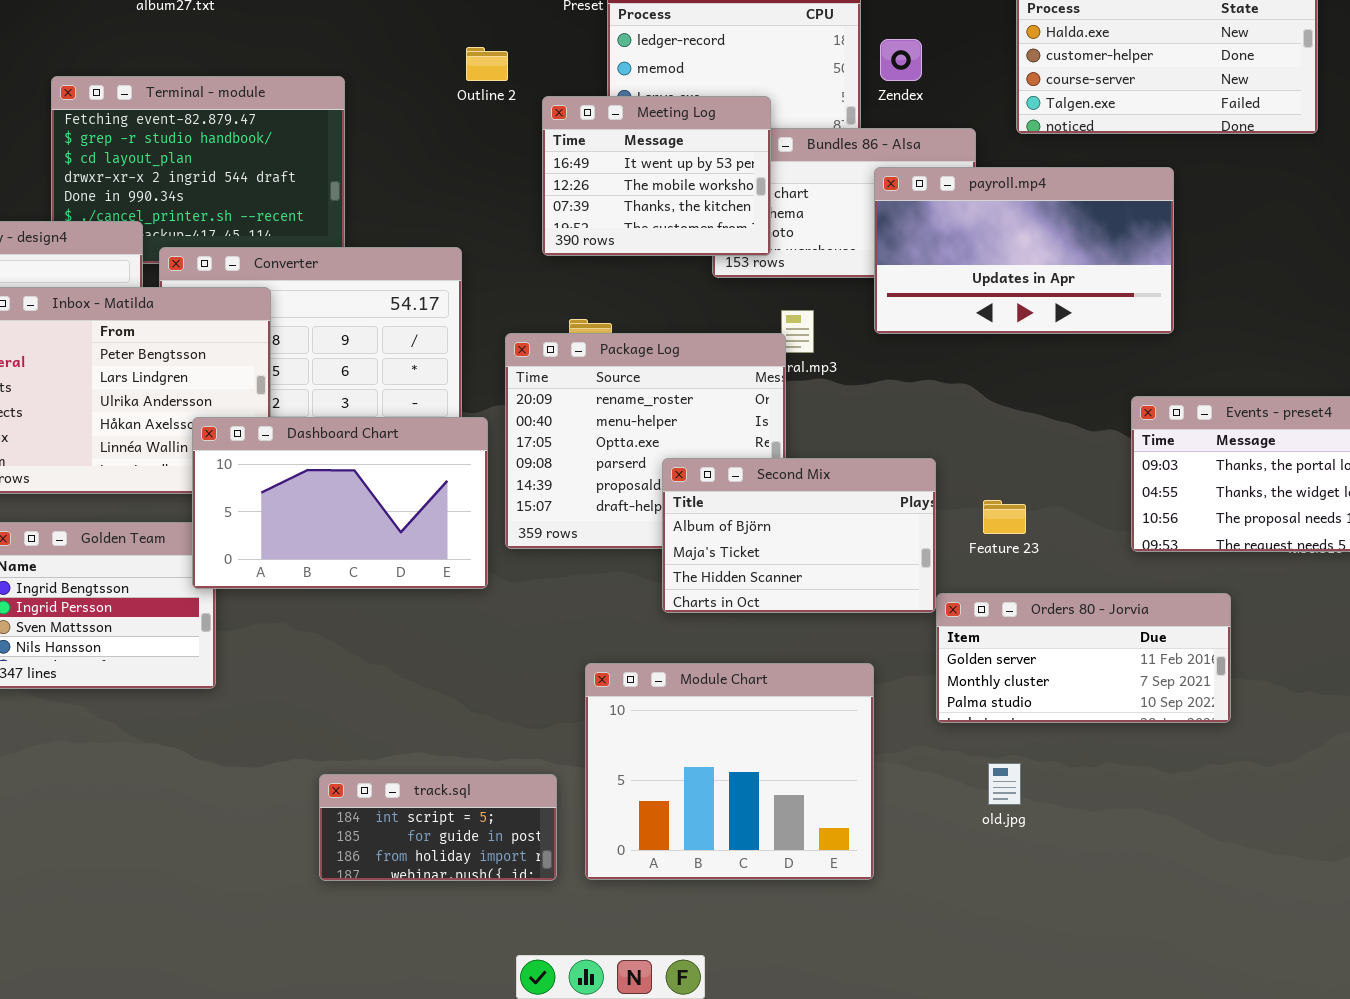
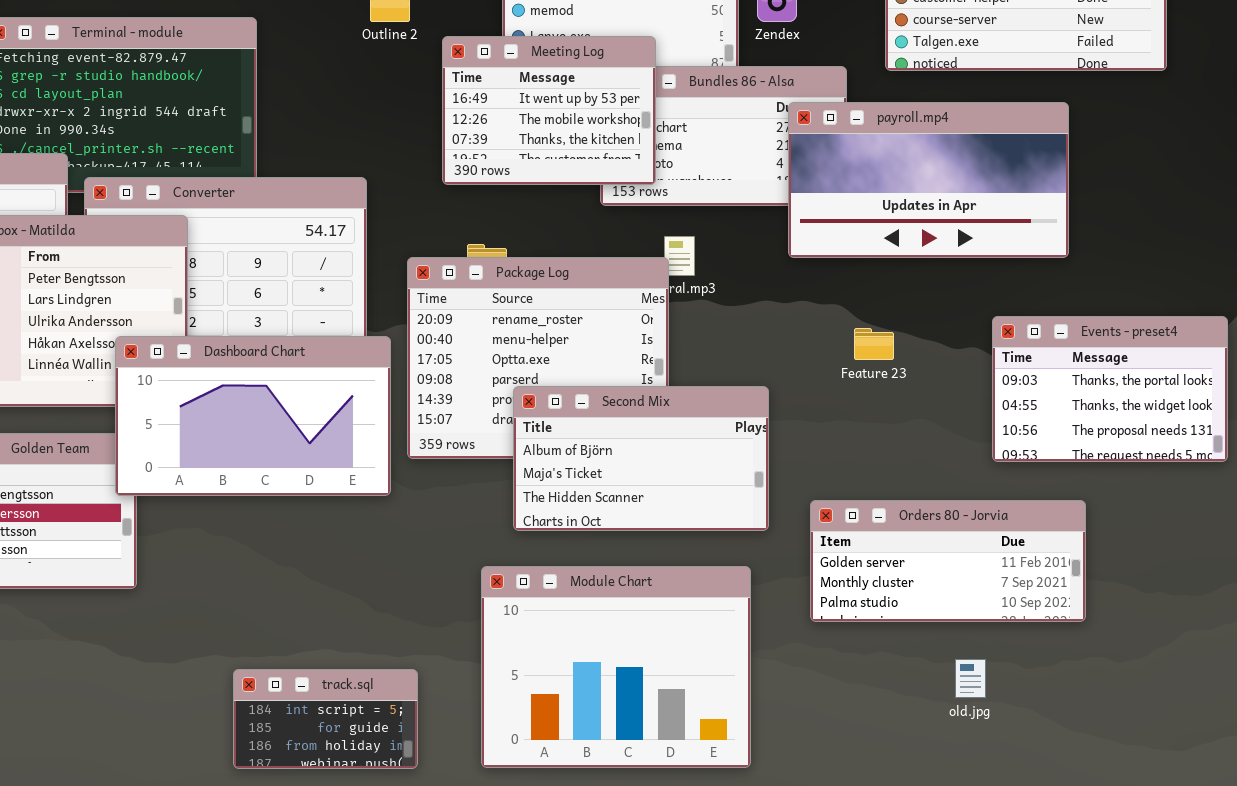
payroll.mp4: [874,167,1174,334] -> [788,102,1069,258], moved
Second Mix: [662,458,936,613] -> [513,386,769,531], moved
Feature 23: [983,500,1026,534] -> [854,328,894,360], moved
old.jpg: [988,763,1021,805] -> [955,659,986,698], moved
track.sql: [319,774,557,881] -> [233,669,418,769], resized

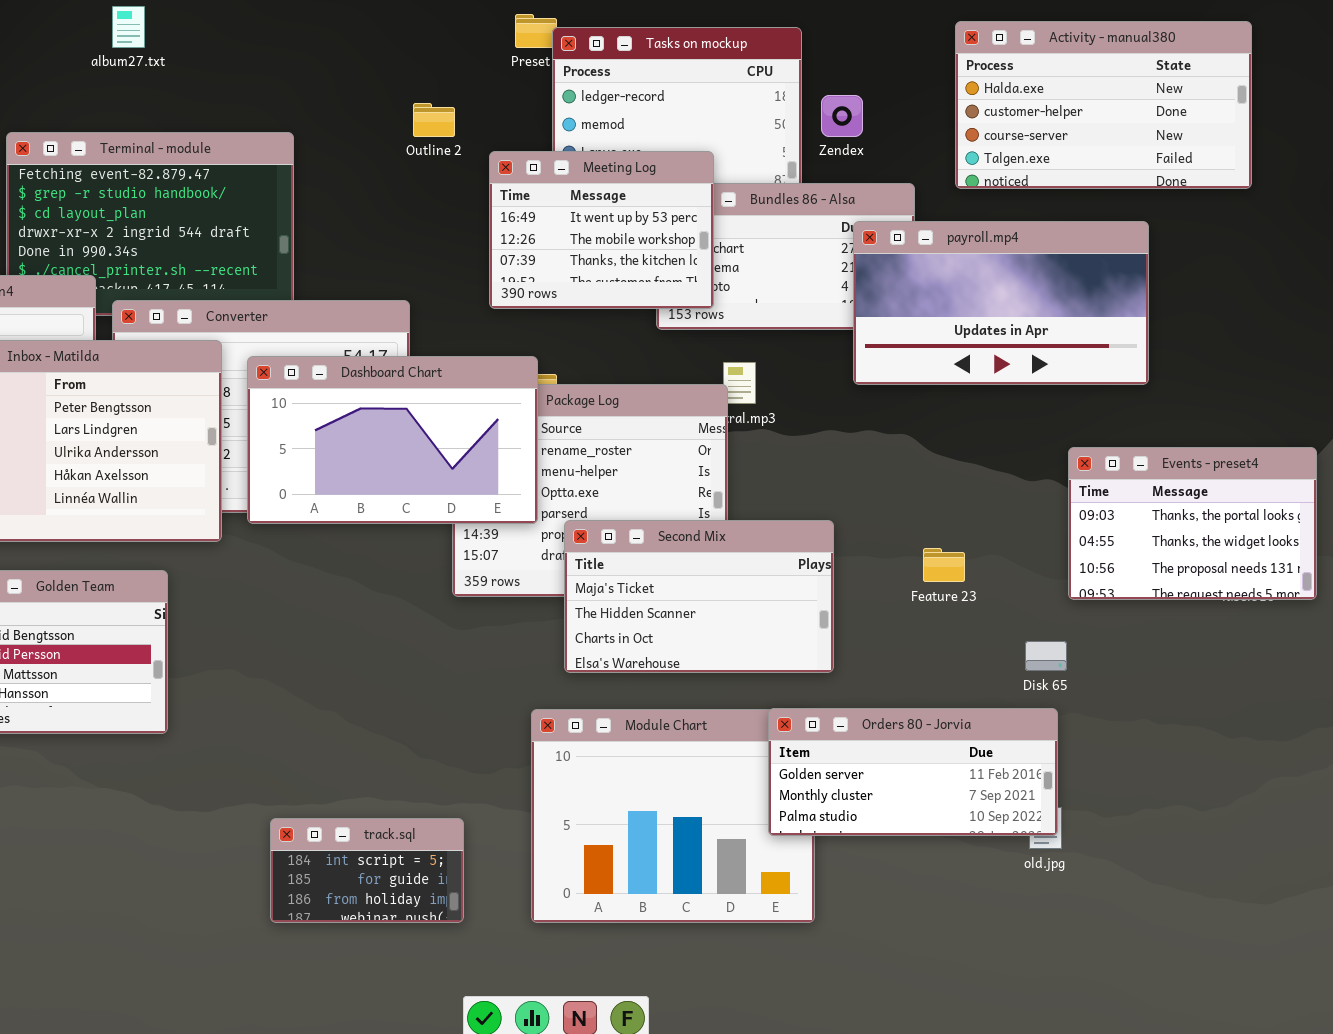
Feature 23: [854,328,894,360] -> [923,548,965,582], moved
Dashboard Chart: [115,336,391,496] -> [247,356,538,524], moved
Second Mix: [513,386,769,531] -> [564,520,834,673], scrolled down 1 row
Orders 80 - Jorvia: [810,500,1086,622] -> [768,708,1058,836], moved

